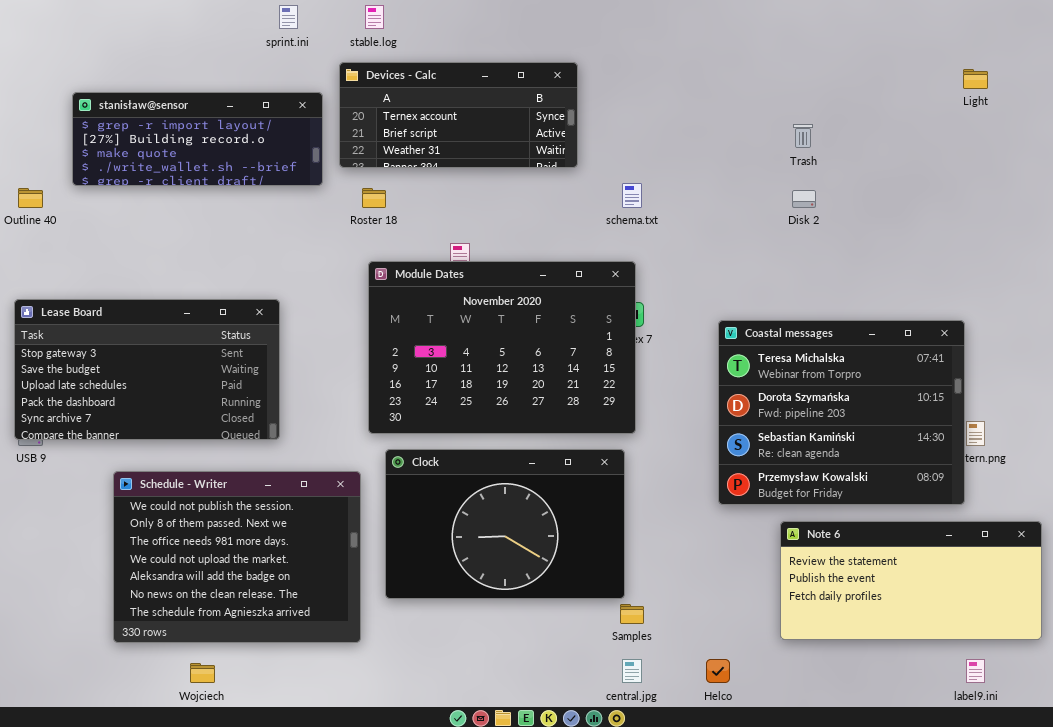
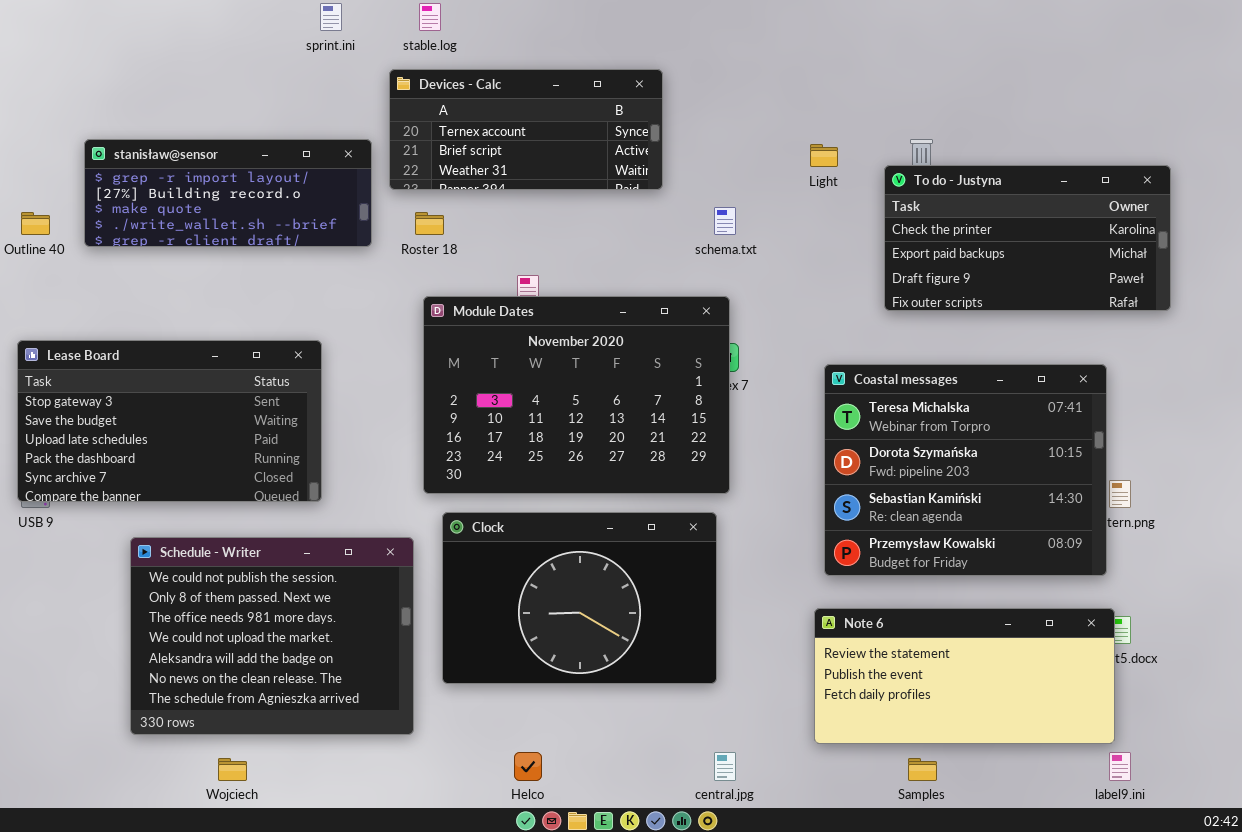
Light: [963,69,988,89] -> [810,144,838,167], moved
stanisław@sensor: [72,92,323,186] -> [84,139,372,247], moved
To do - Justyna: none -> [884,165,1171,311], opened
Note 6: [780,521,1042,640] -> [814,608,1115,744], moved
Samples: [620,604,644,624] -> [908,758,937,781], moved
Helco: [706,659,730,683] -> [514,752,542,781], moved

